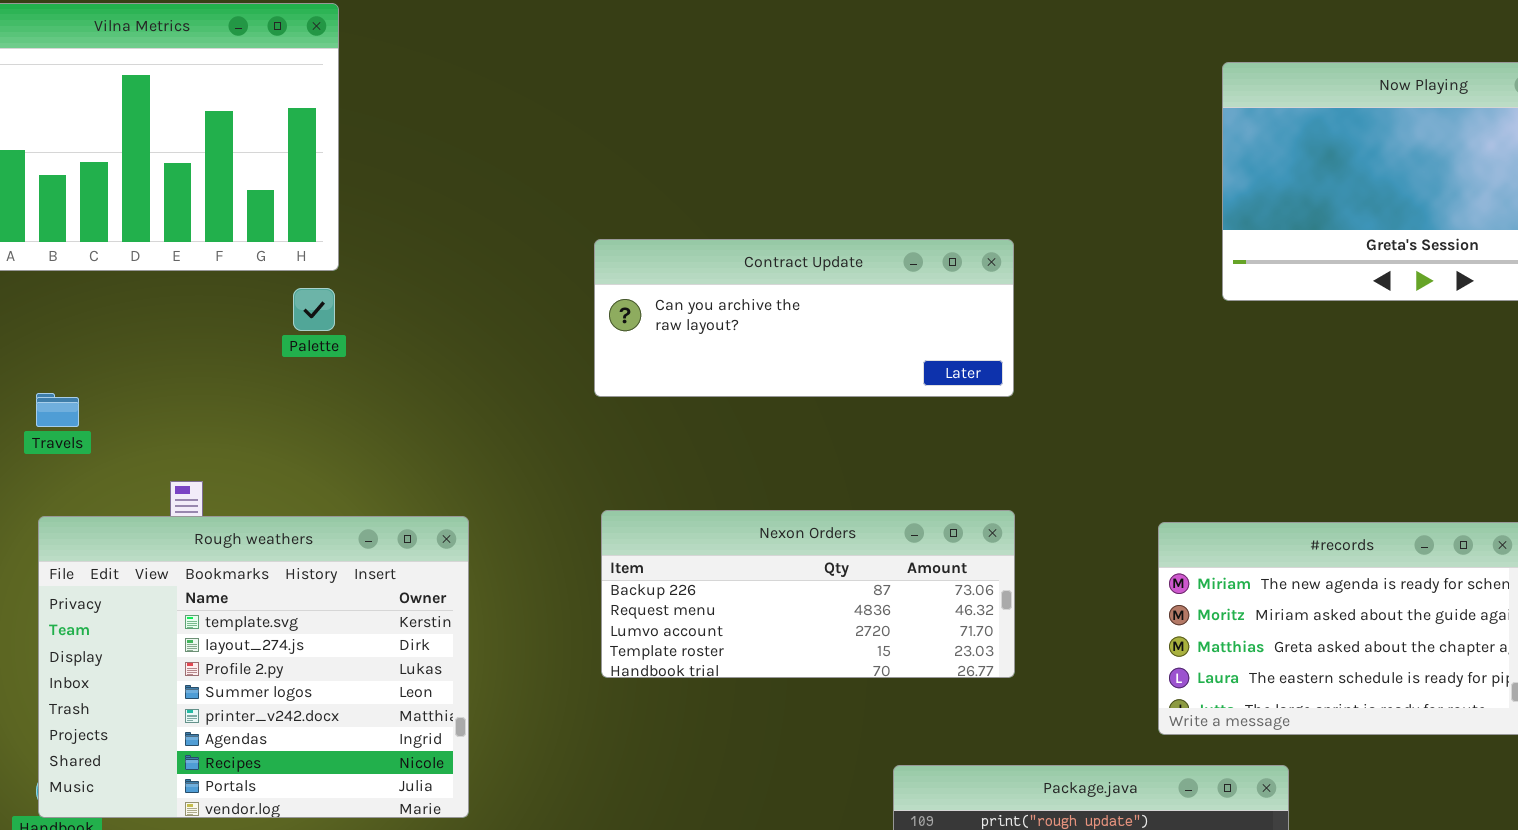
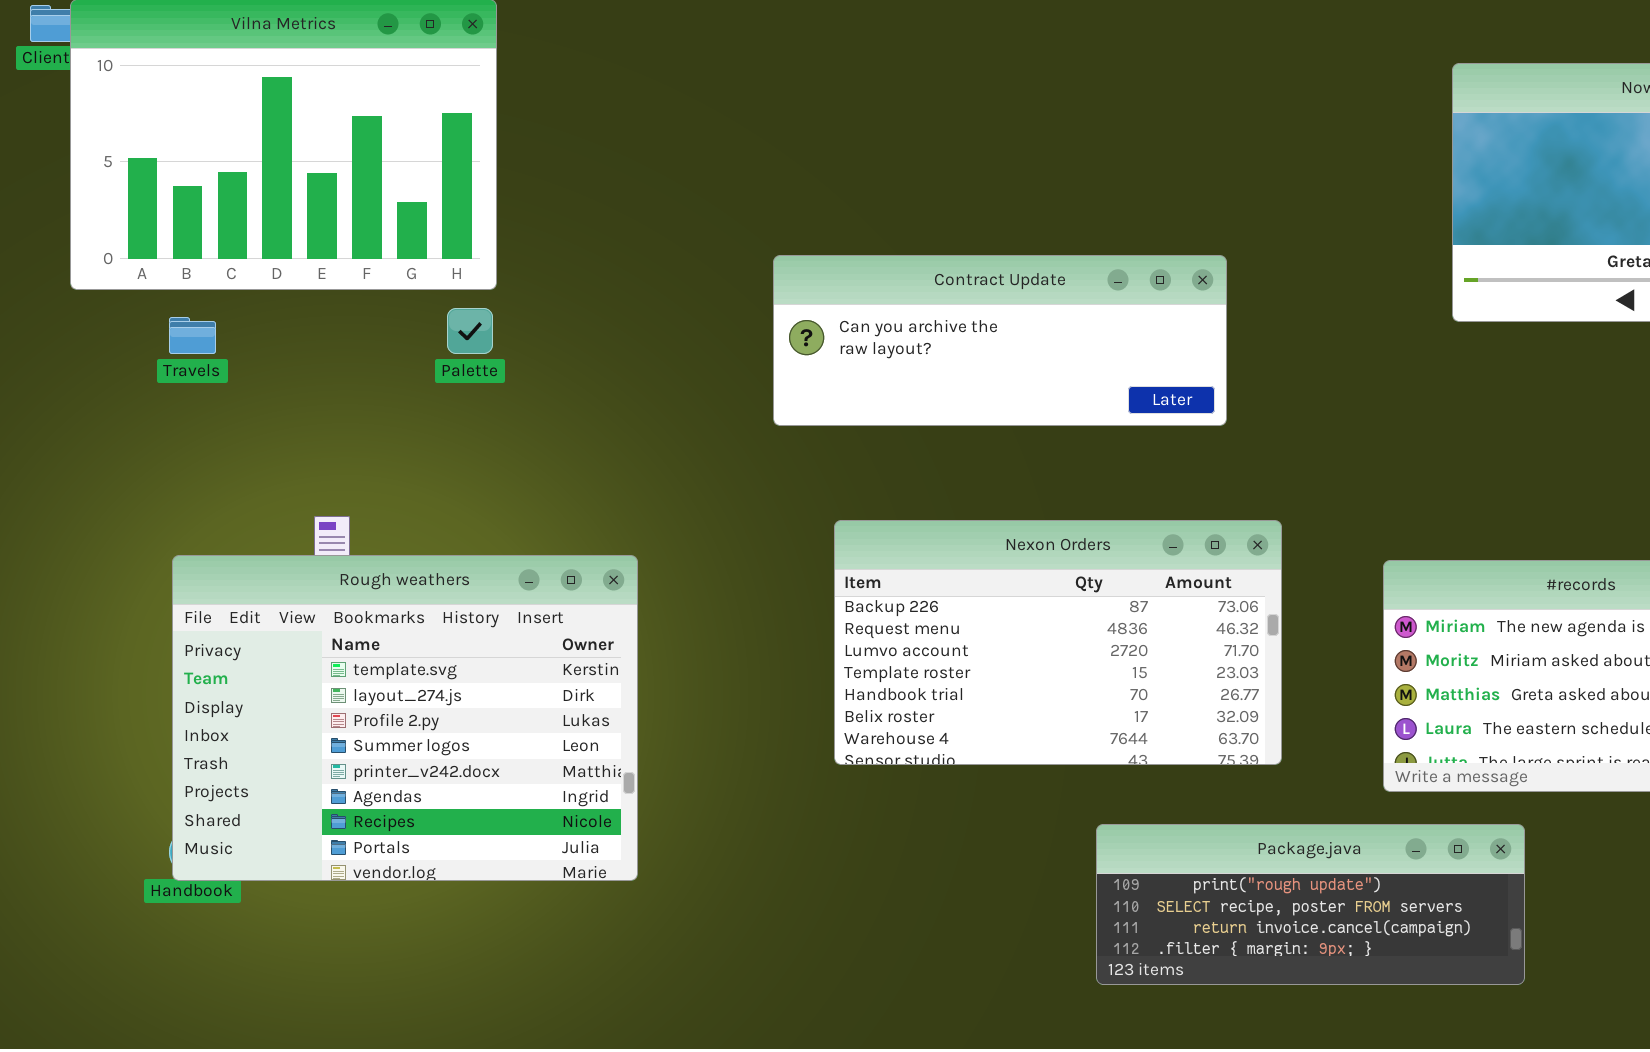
Travels: [36,393,79,427] -> [169,317,216,354], moved
Nexon Orders: [601,510,1015,678] -> [834,520,1282,765], moved, resized

